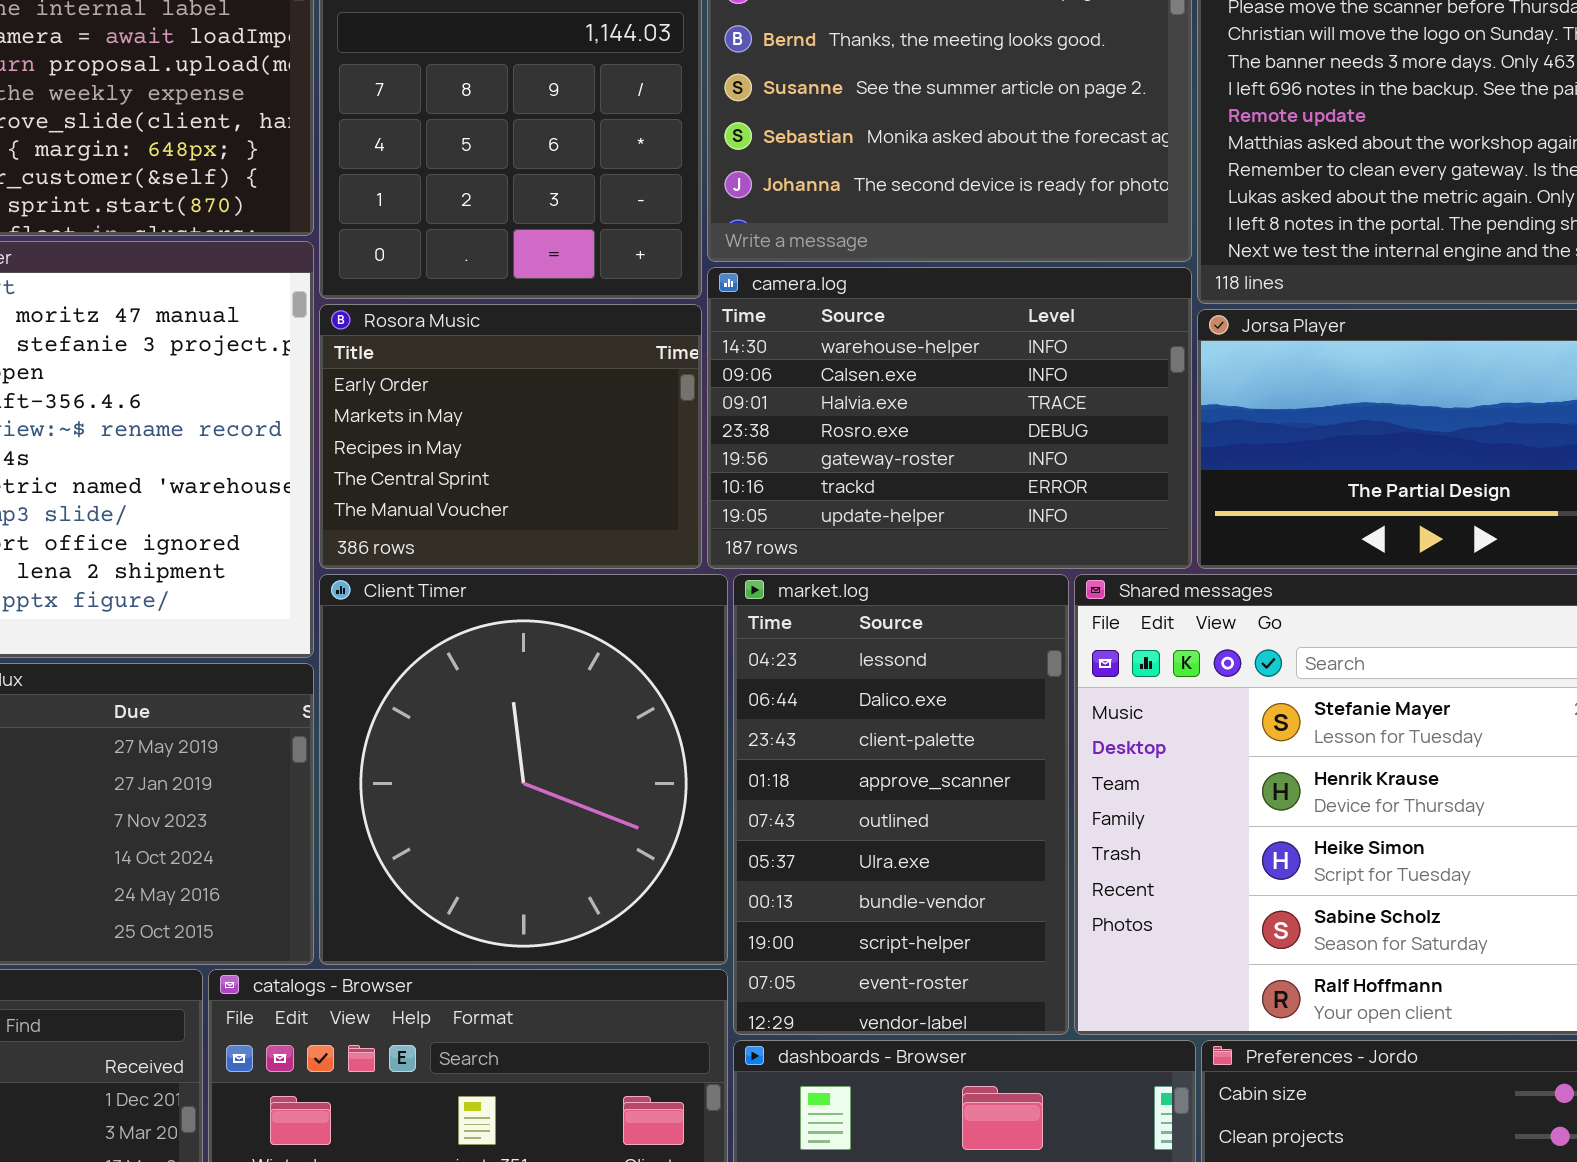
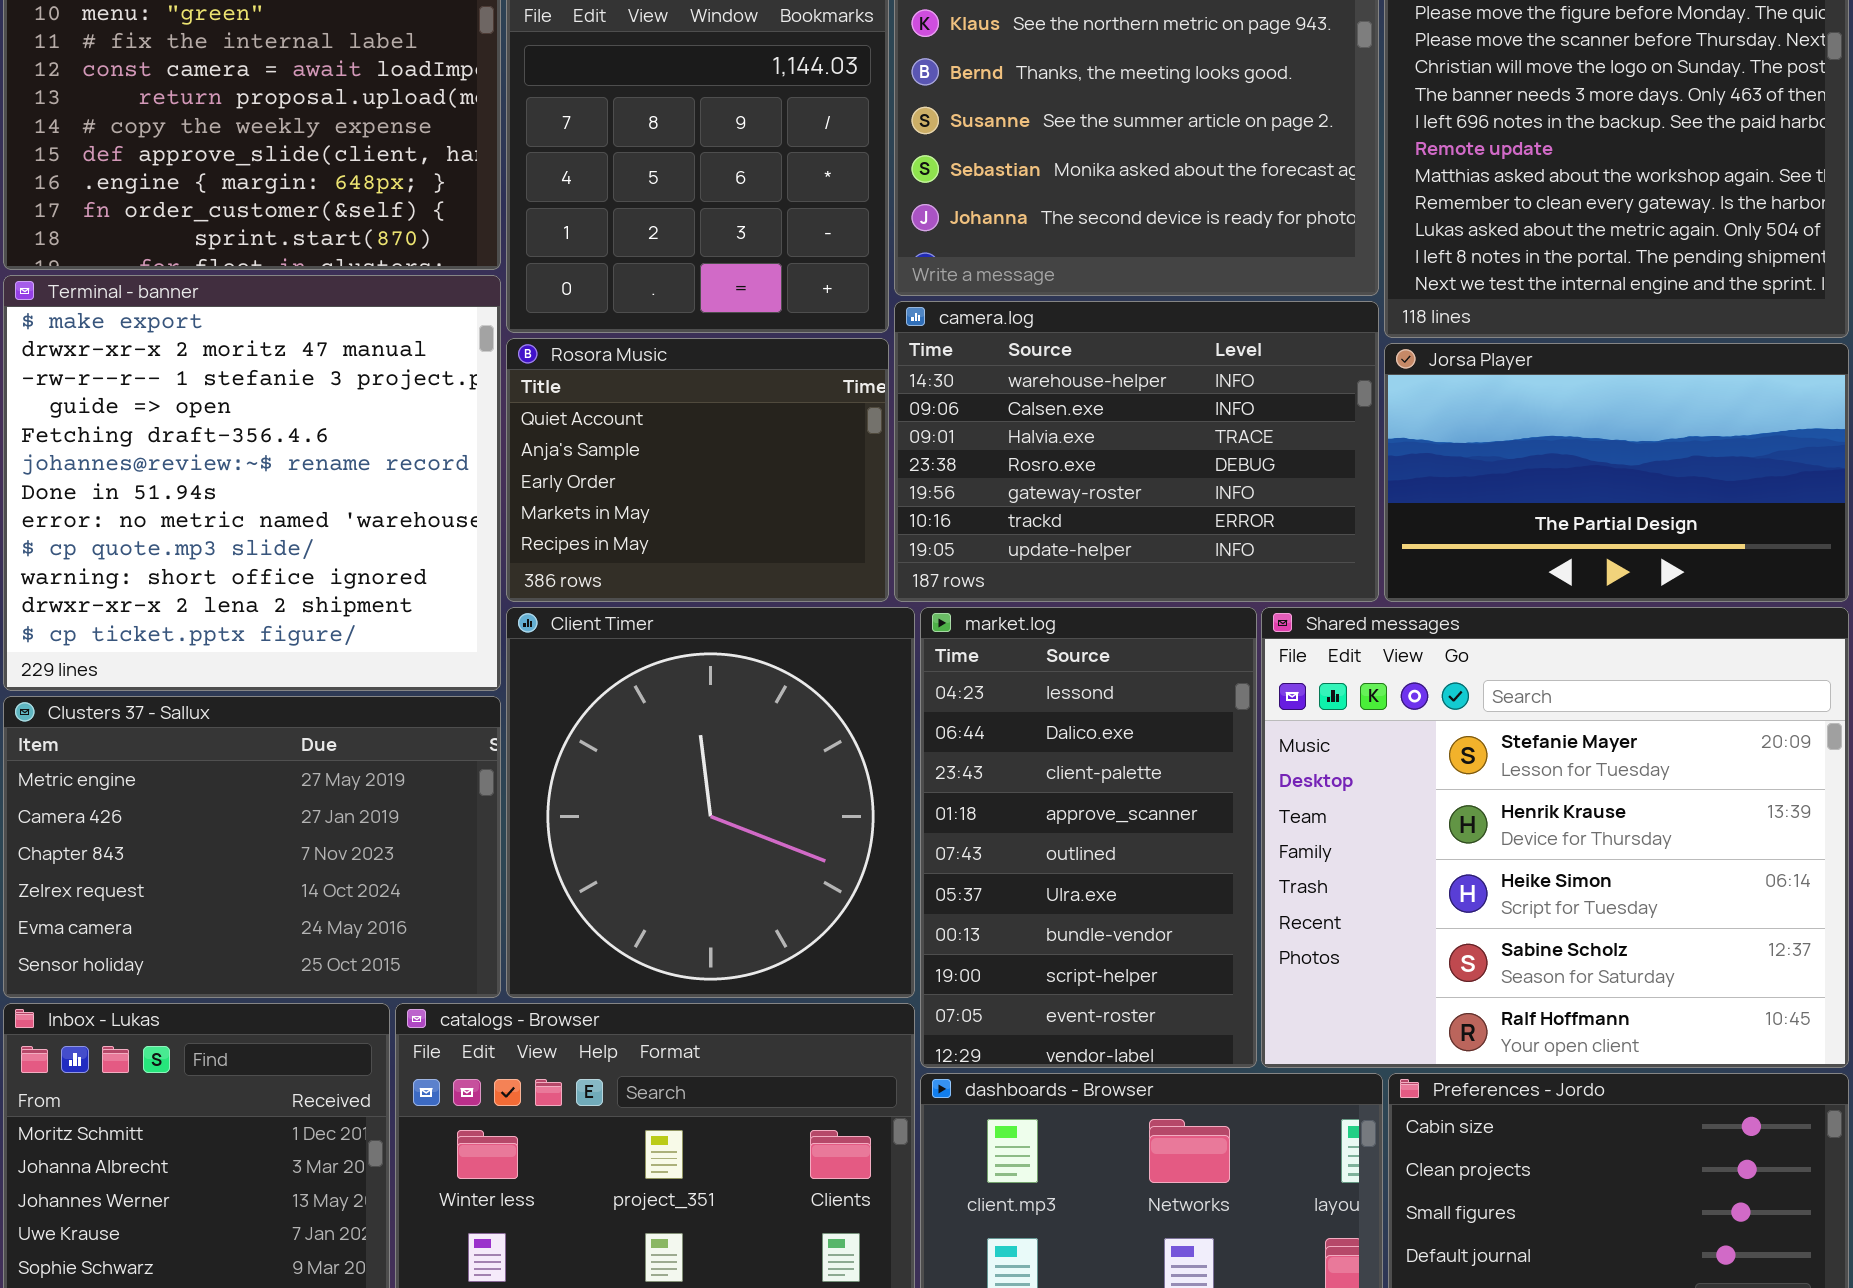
Rosora Music: [319,304,702,569] -> [506,338,889,602], scrolled up 2 rows

